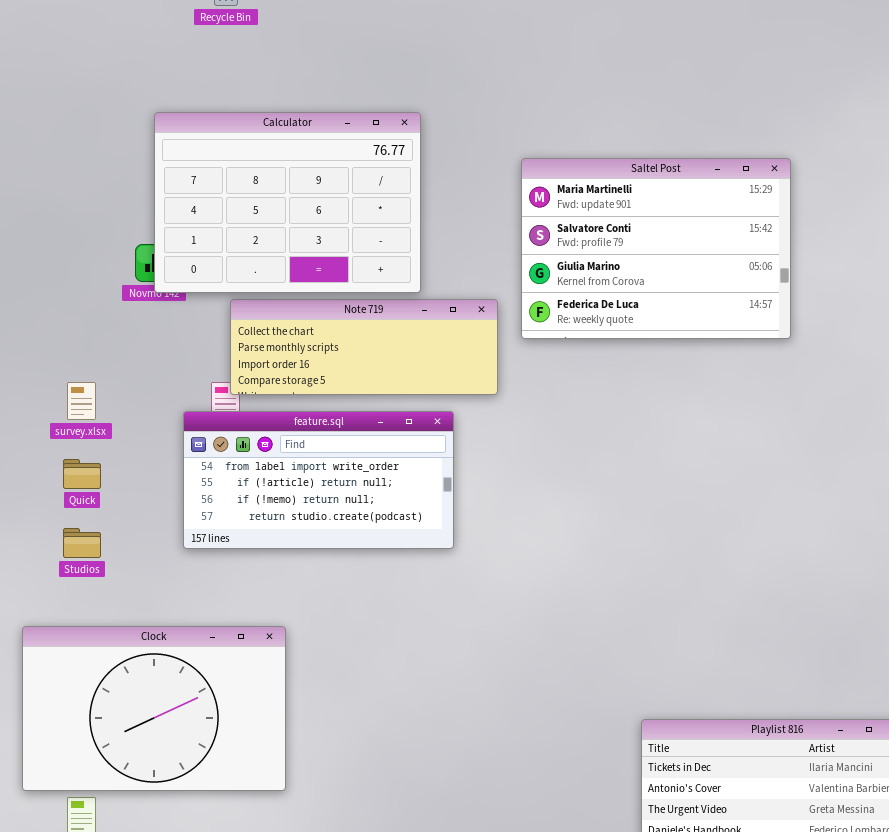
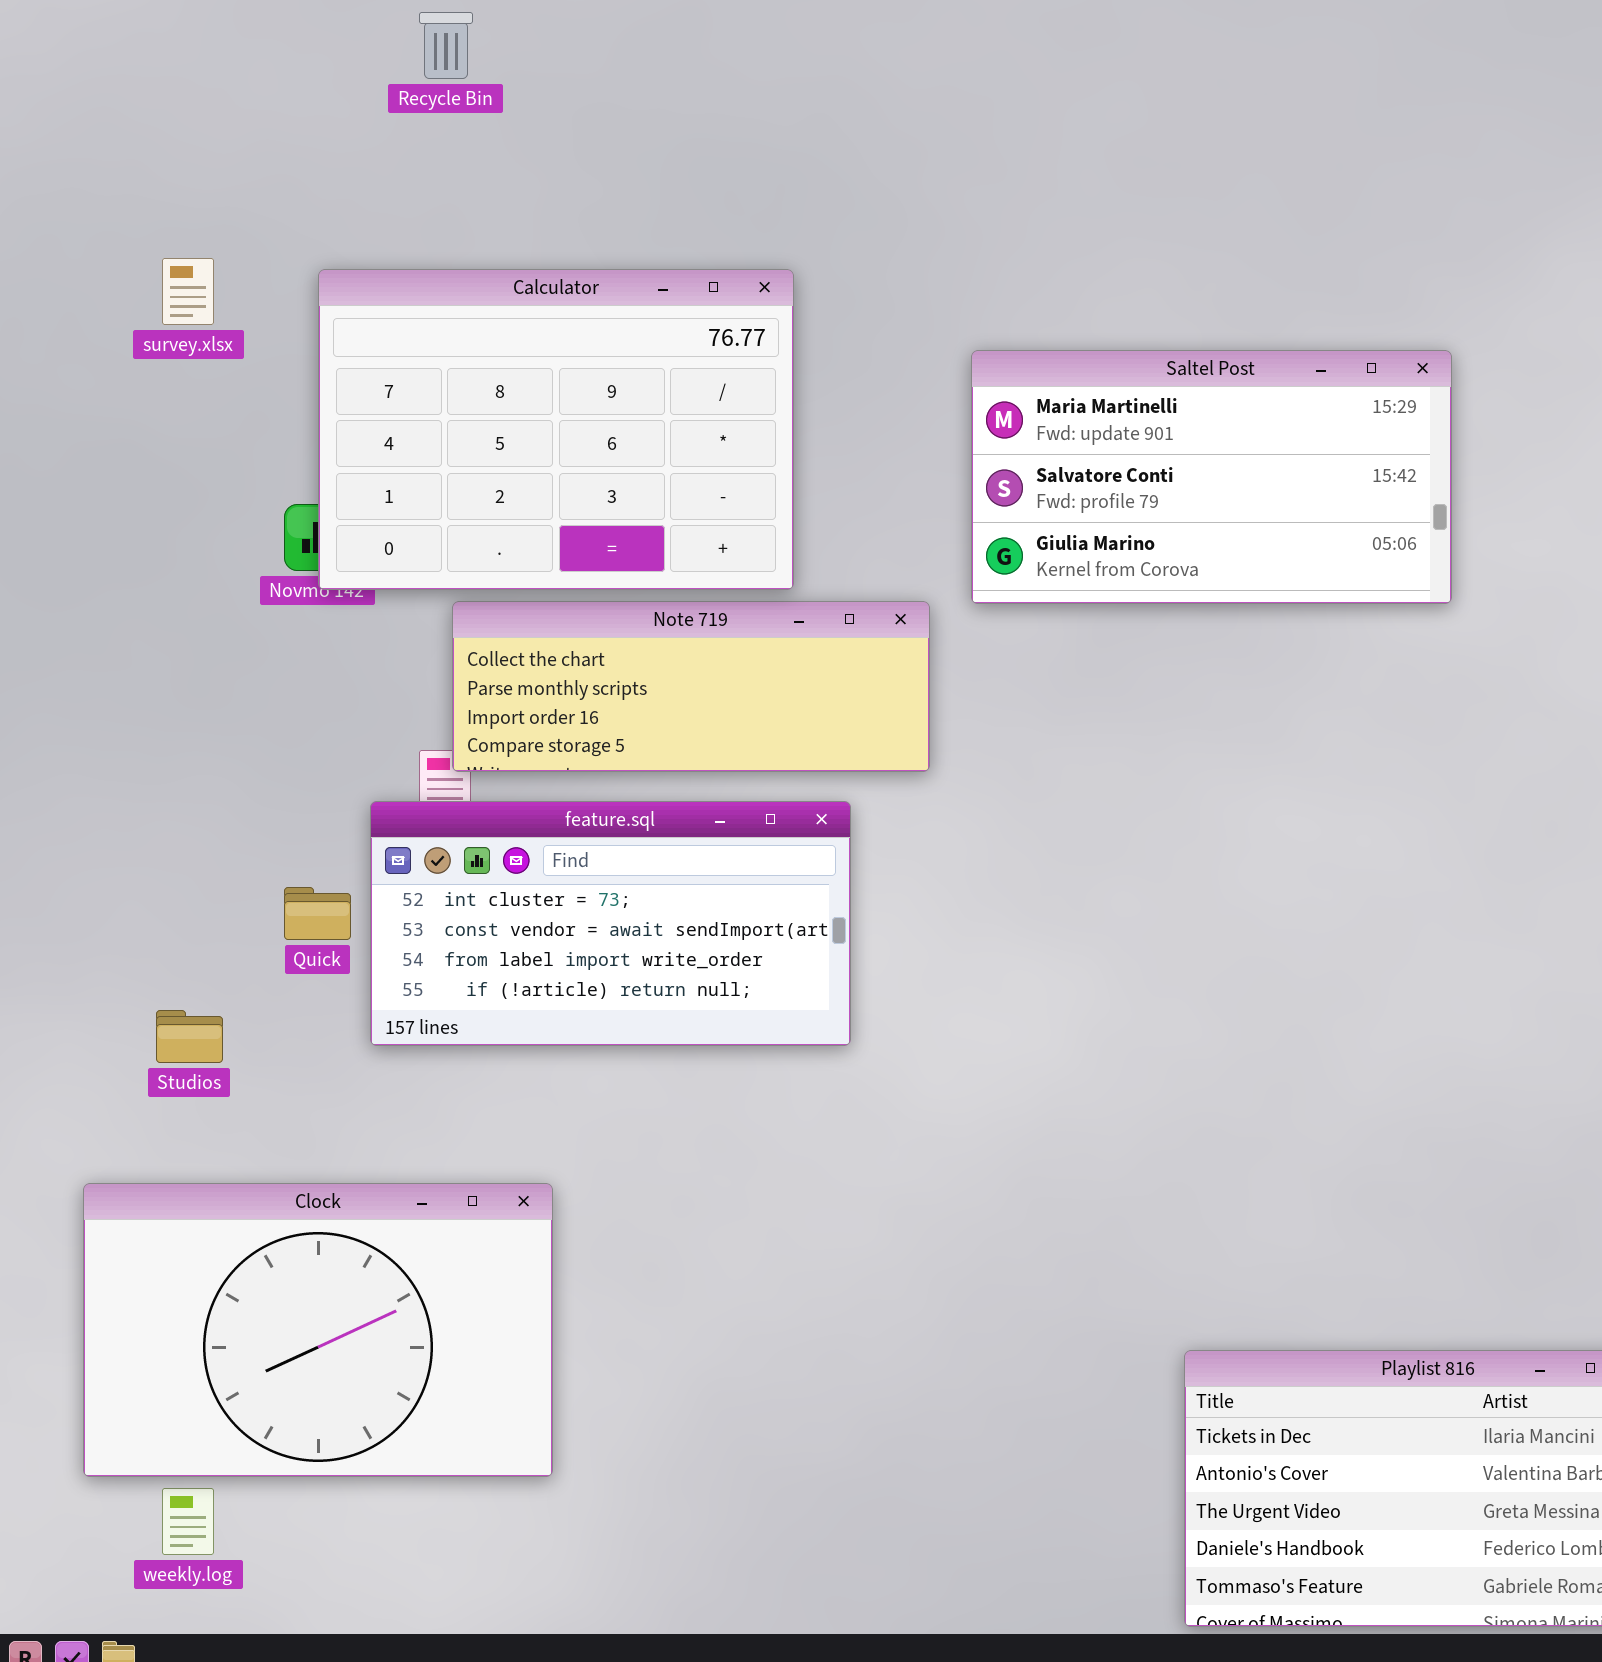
Saltel Post: [521,158,791,339] -> [971,350,1452,604], resized
survey.xlsx: [67,382,96,420] -> [162,258,214,325], moved
feature.sql: [183,411,454,549] -> [370,801,851,1046], scrolled up 2 rows
Quick: [63,459,101,489] -> [284,887,351,940], moved

